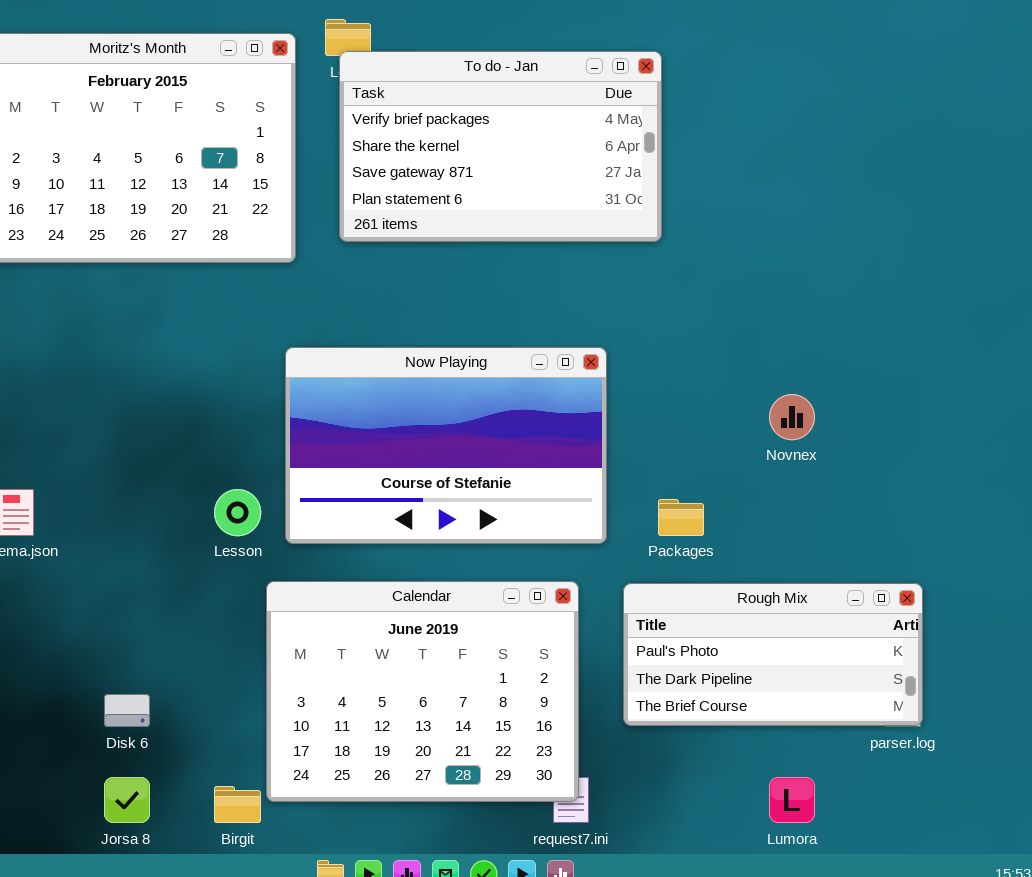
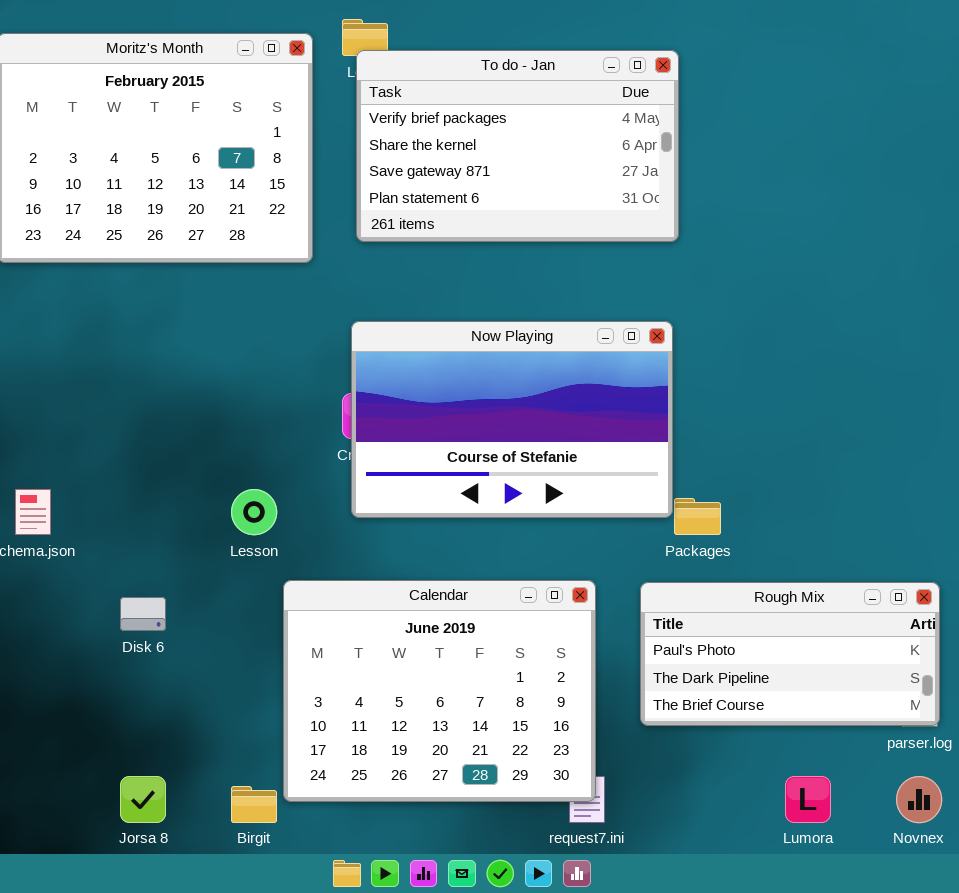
Now Playing: [285,347,607,544] -> [351,321,673,518], moved
Novnex: [769,394,815,440] -> [896,776,942,823], moved
Disk 6: [104,694,150,727] -> [120,597,166,631], moved

